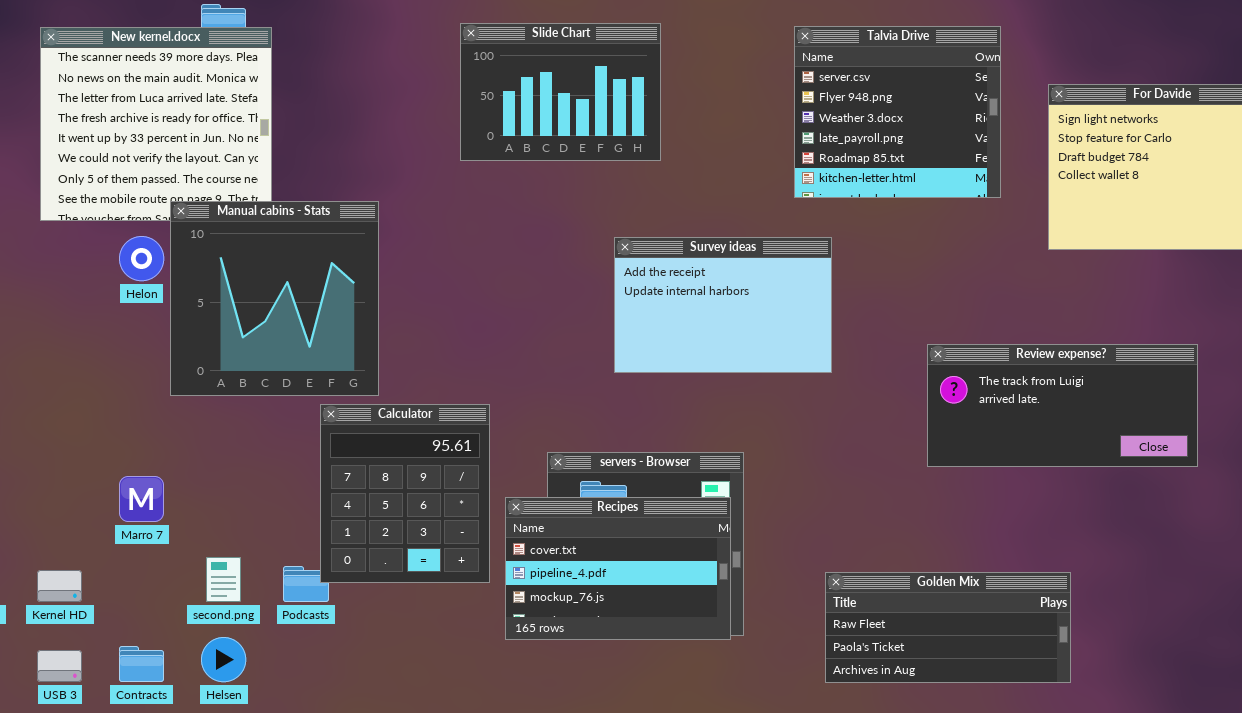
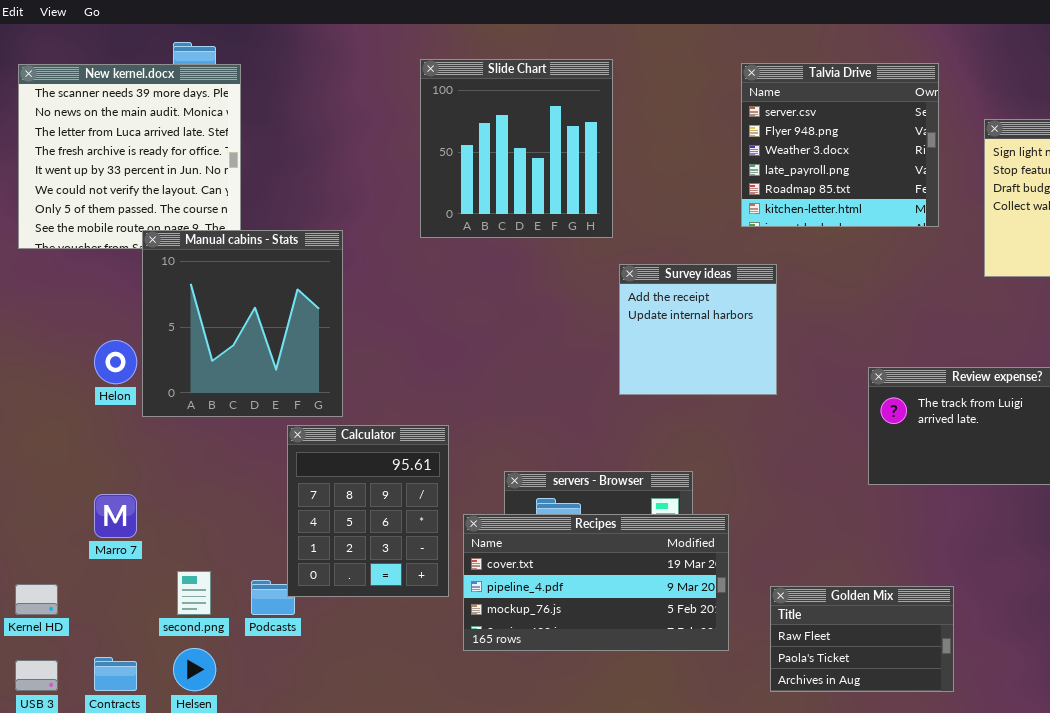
Slide Chart: [460,23,661,161] -> [420,59,613,238], resized
Helon: [119,236,164,281] -> [94,340,137,384], moved
Survey ideas: [614,237,832,373] -> [619,264,777,395], resized
Recipes: [505,497,731,640] -> [463,514,729,651], resized
Golden Mix: [825,572,1071,683] -> [770,586,954,692], resized

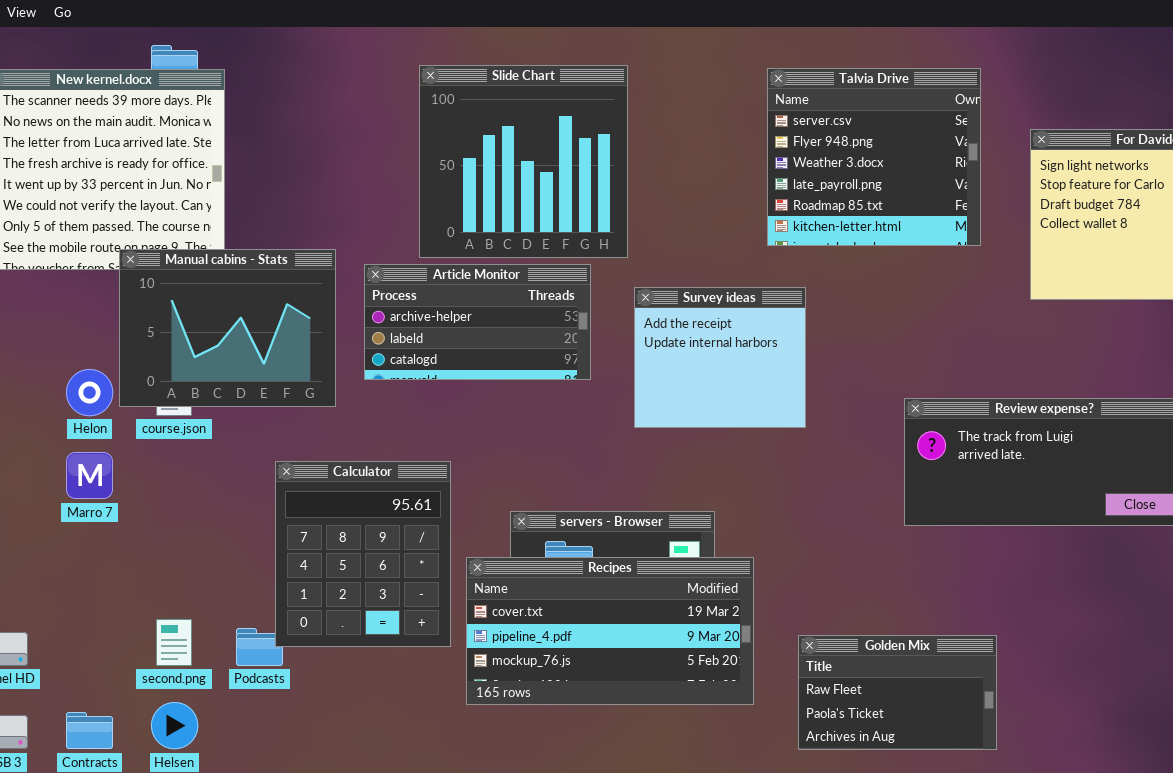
Manual cabins - Stats: [142,230,343,417] -> [119,249,336,407], resized
Article Monitor: none -> [364,264,591,380], opened
Marro 7: [94,494,137,538] -> [66,452,113,499], moved

